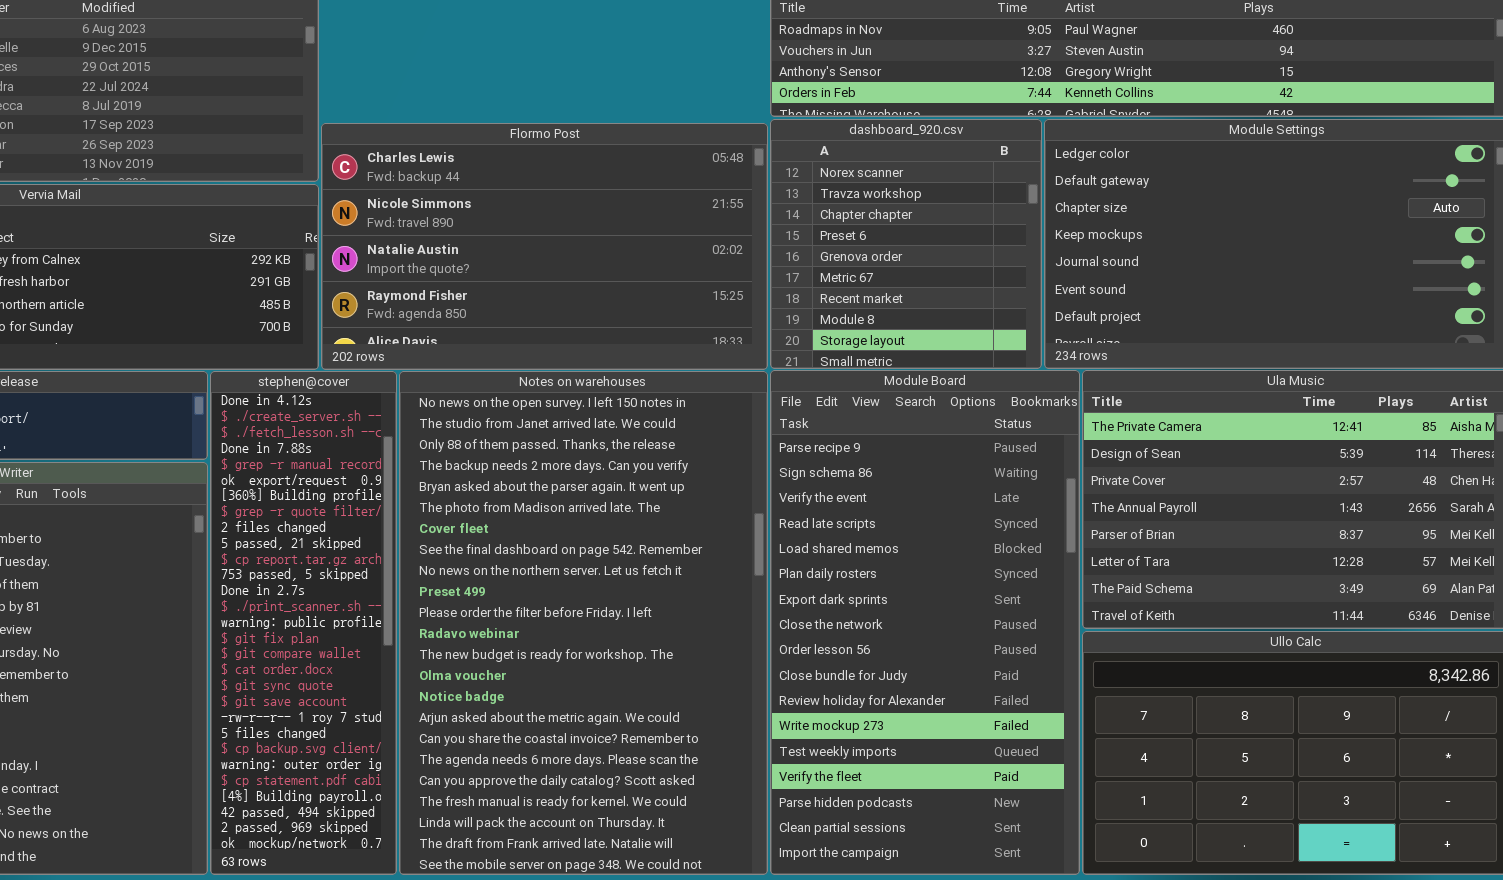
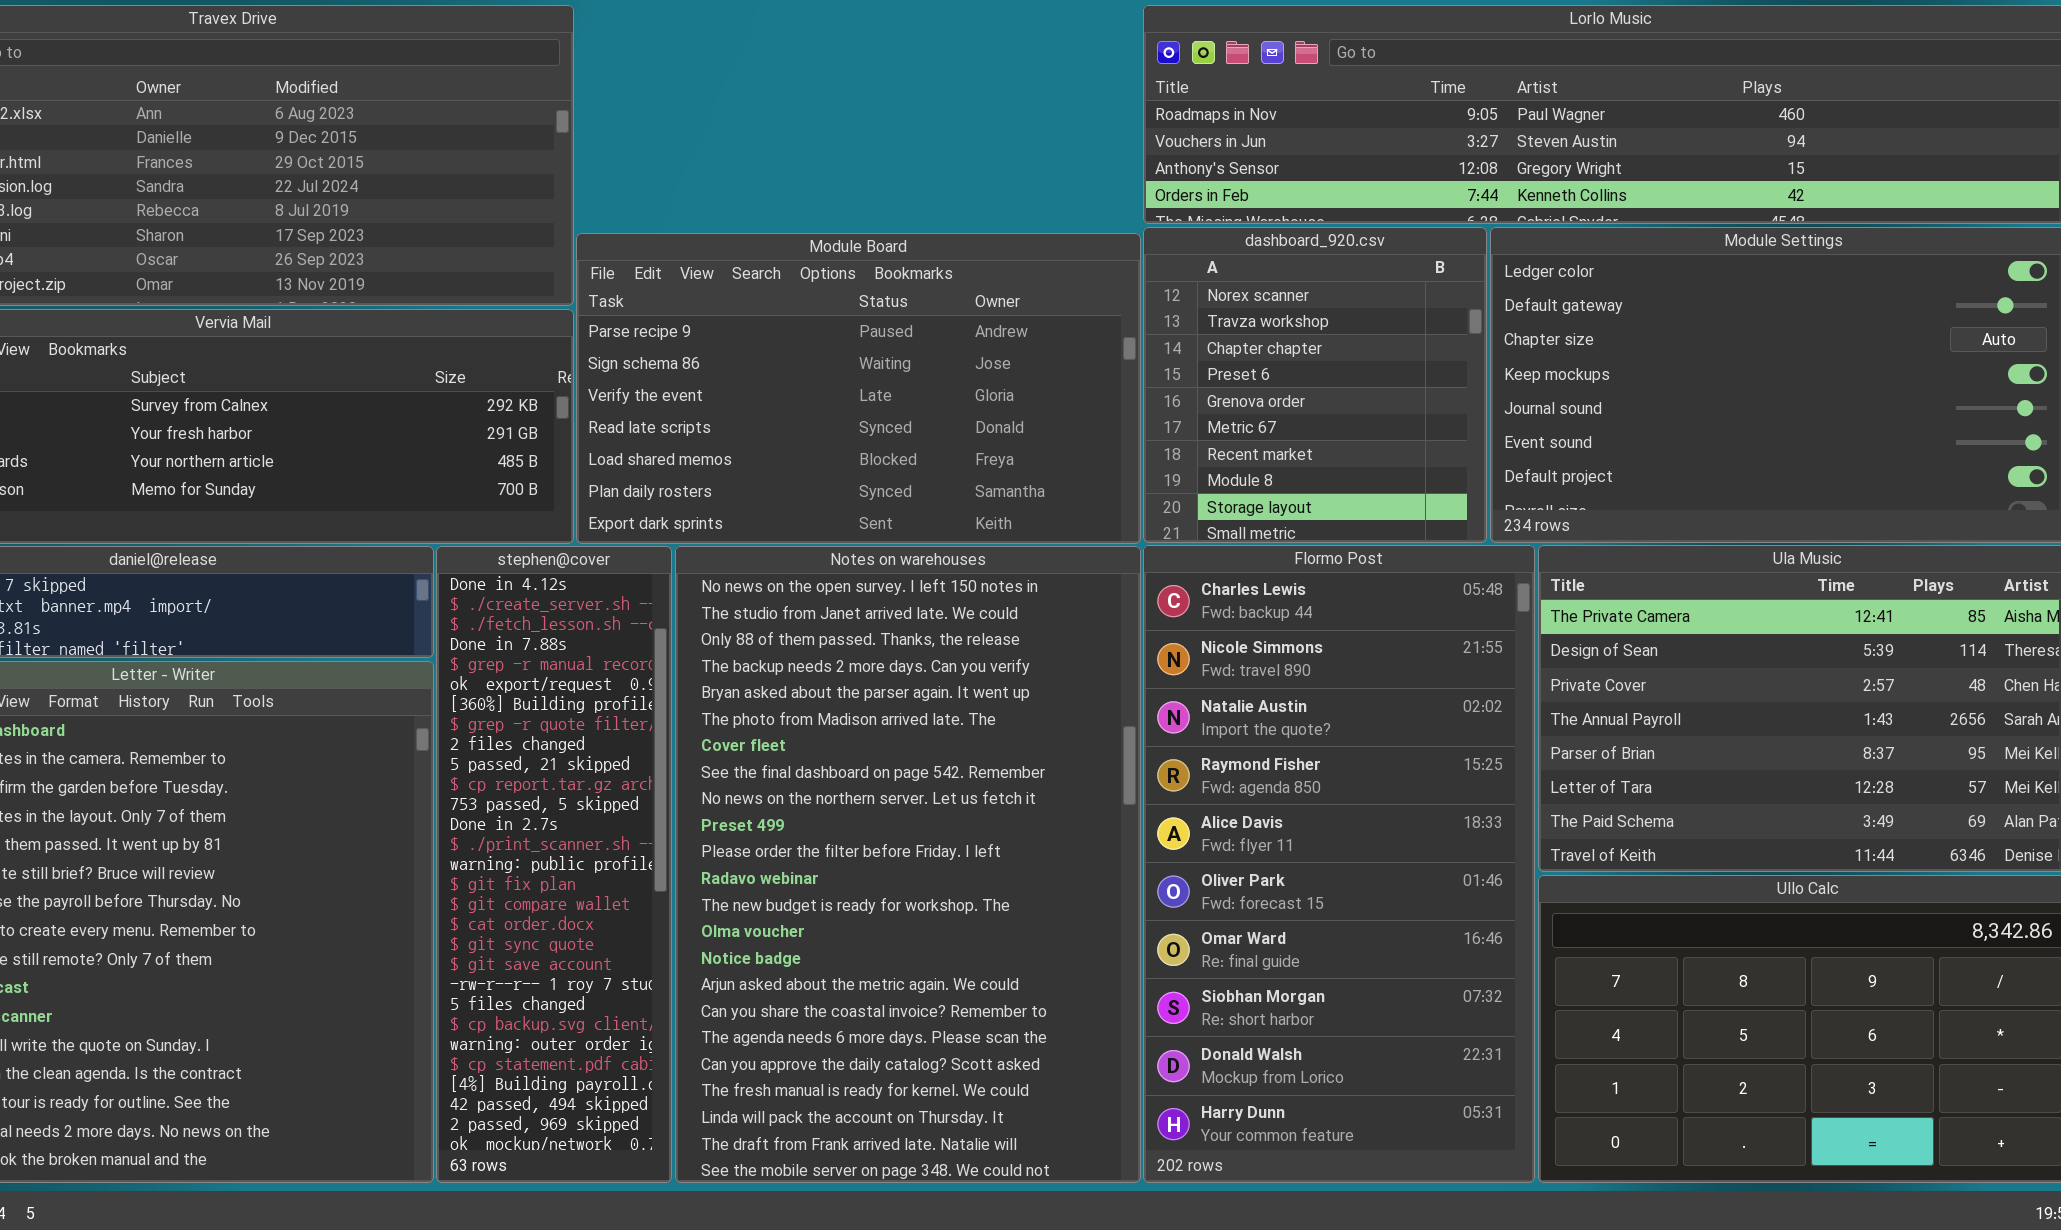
Flormo Post: [321,123,768,370] -> [1143,545,1535,1183], moved, resized
Module Board: [770,370,1080,875] -> [576,233,1141,544], moved, resized

